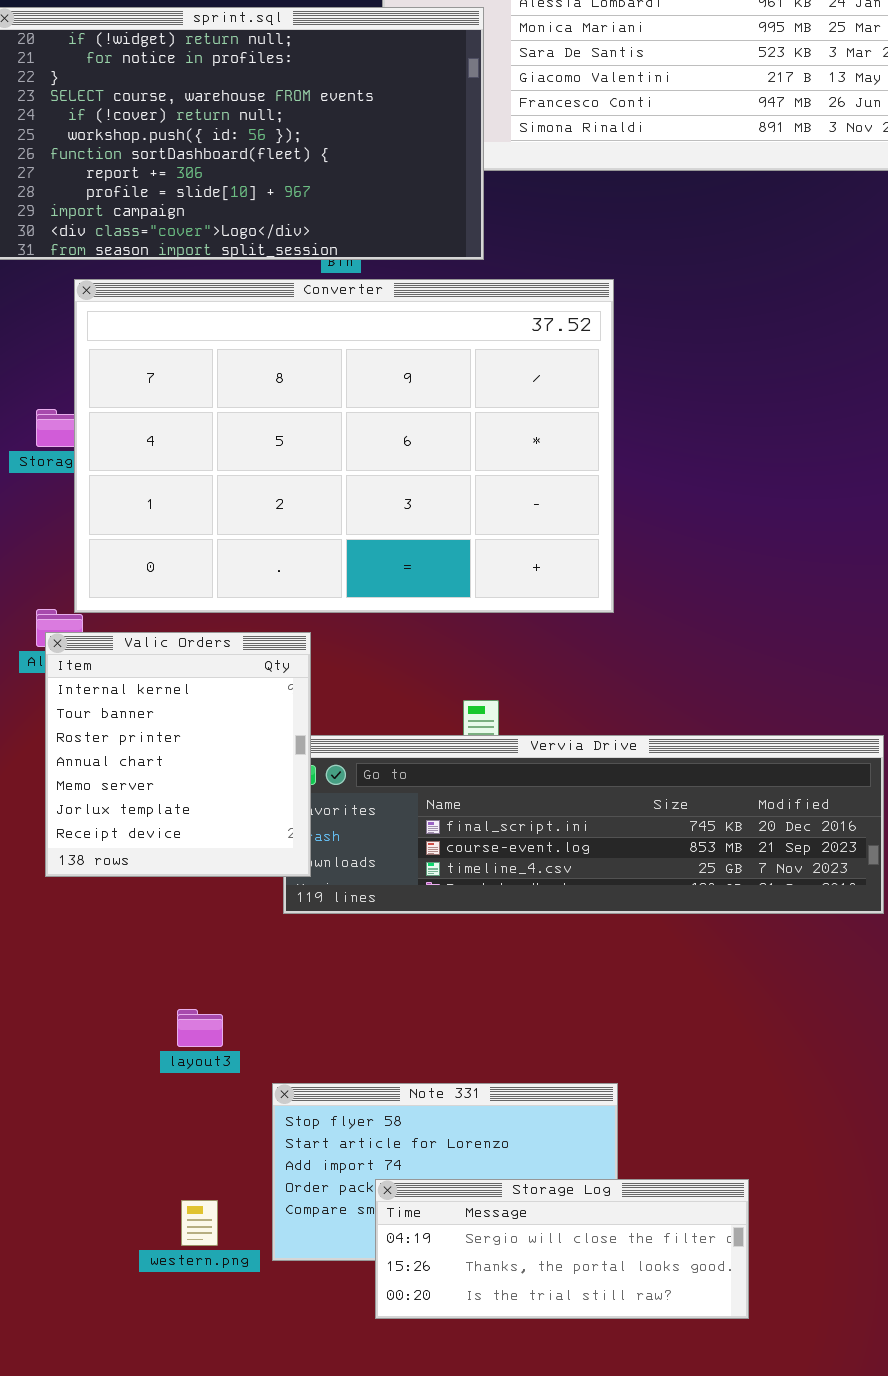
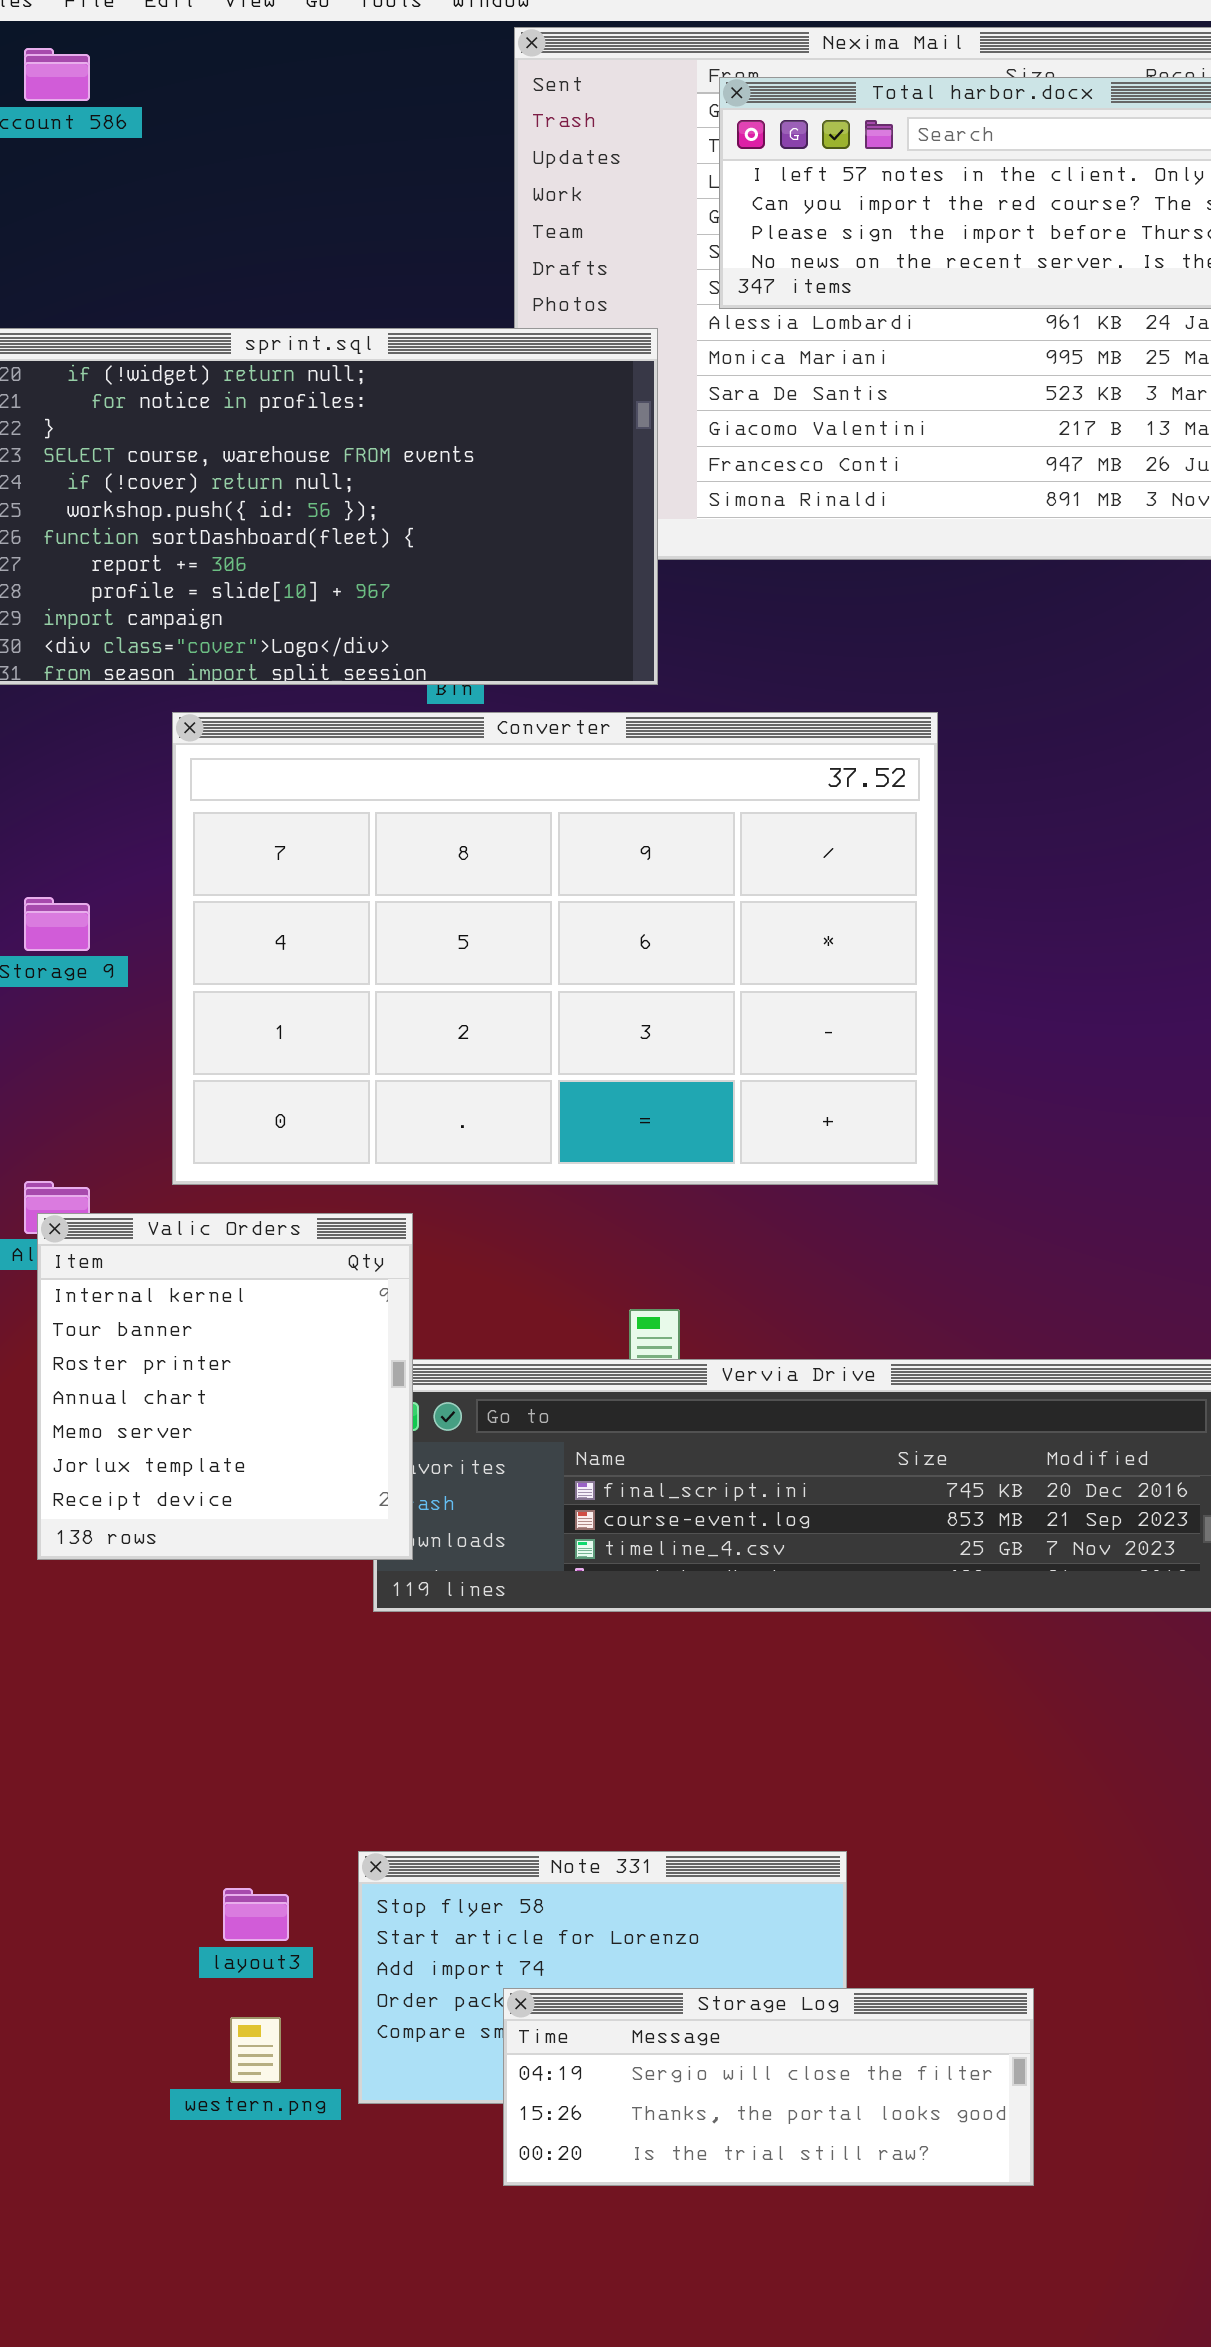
Converter: [74,279,614,613] -> [172,712,938,1185], moved
layout3: [177,1009,223,1047] -> [223,1888,289,1941], moved

